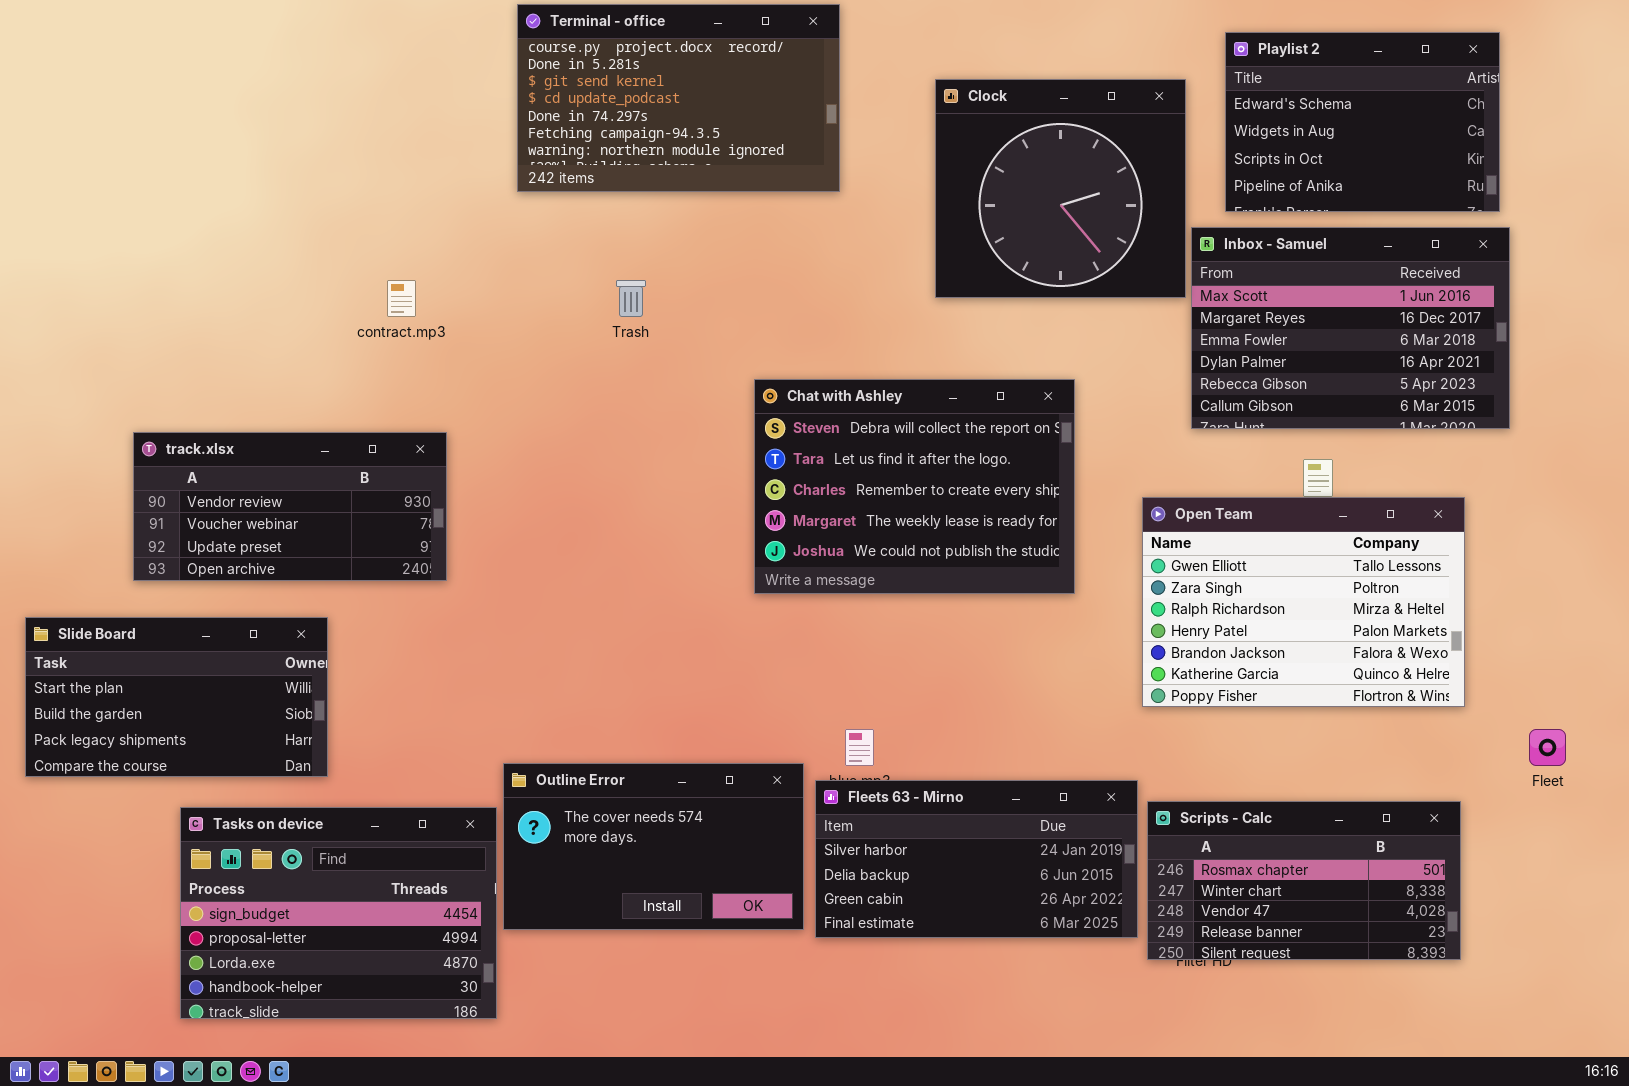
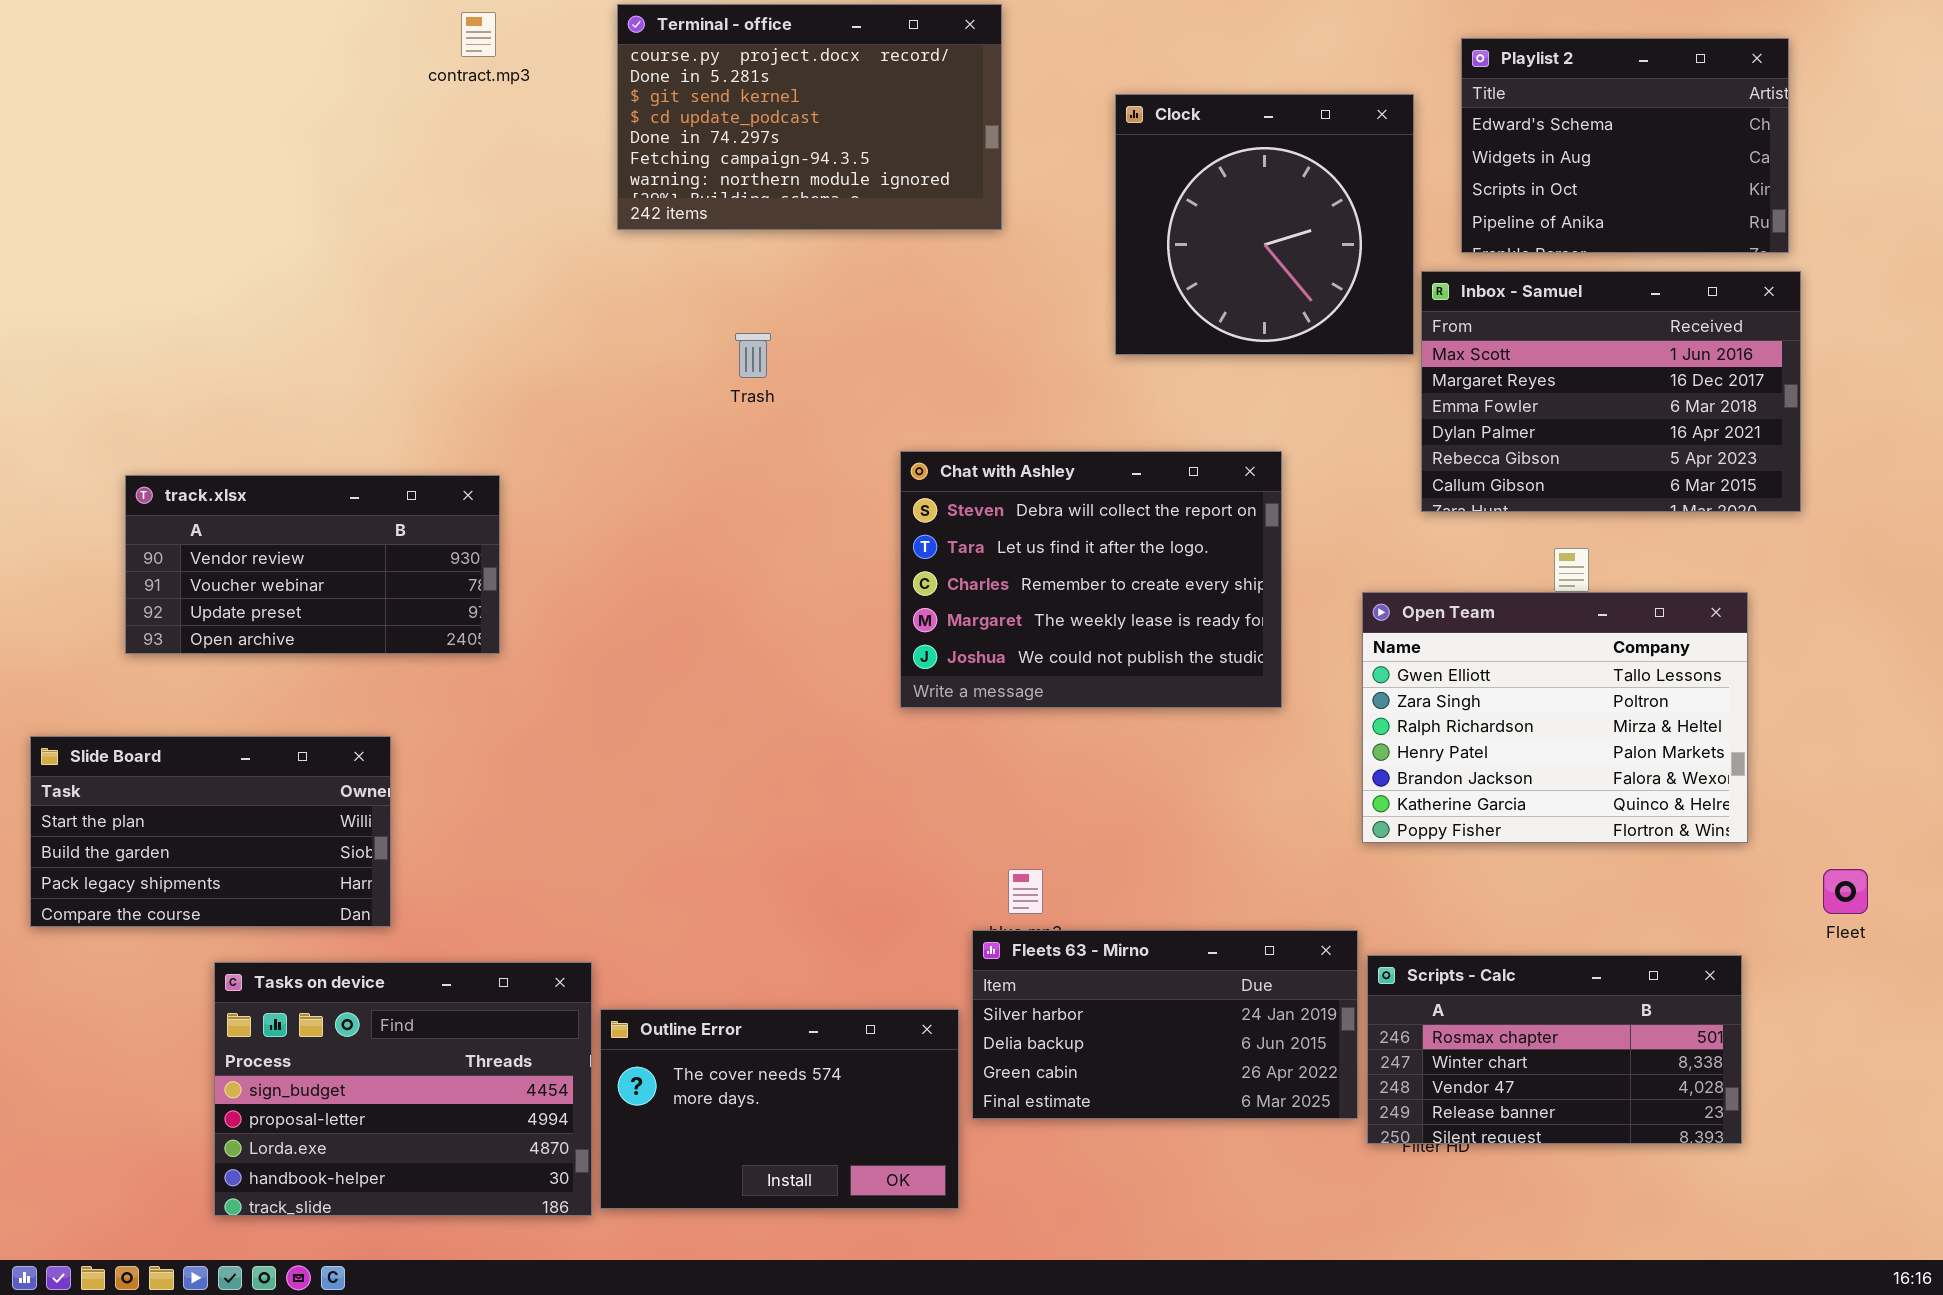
contract.mp3: [387,280,416,317] -> [461,12,496,57], moved
track.xlsx: [133,432,447,581] -> [125,475,500,654], moved
Outline Error: [503,763,804,930] -> [600,1009,959,1209], moved

